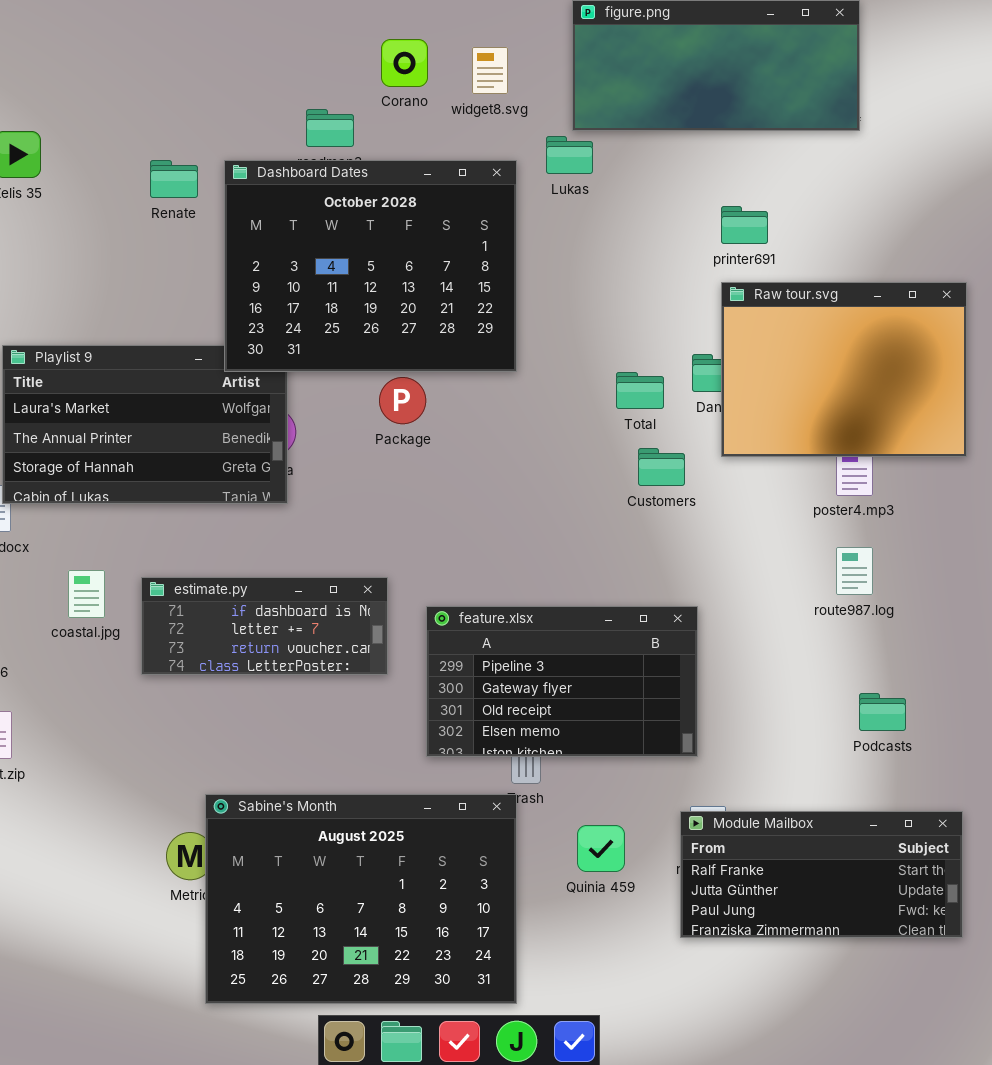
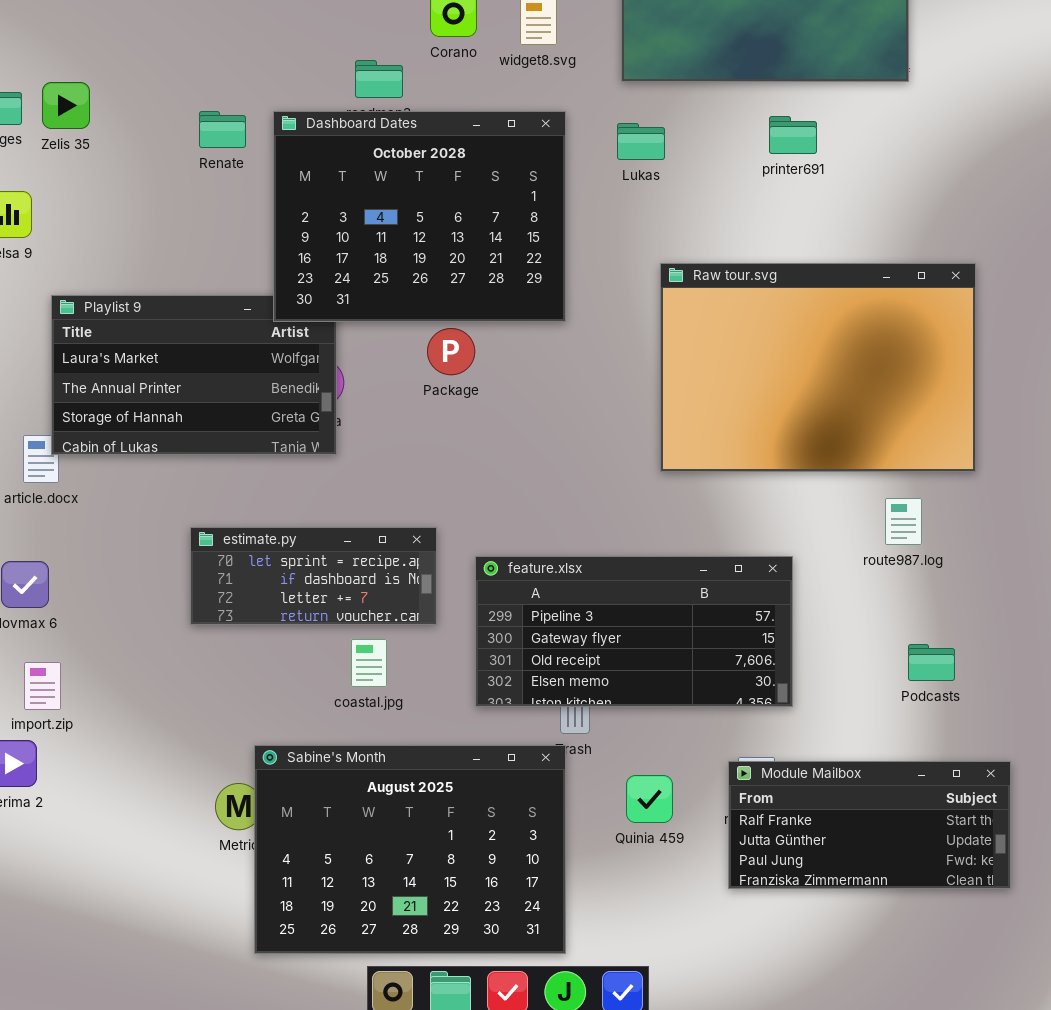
Lukas: [546,136,593,174] -> [617,123,665,160], moved
printer691: [721,206,768,244] -> [769,116,817,154], moved
Raw tour.svg: [721,282,967,457] -> [660,263,976,472], moved, resized
coastal.jpg: [68,570,105,618] -> [351,639,387,687], moved
estimate.py: [141,577,388,675] -> [190,527,437,625], scrolled up 1 row
feature.xlsx: [426,606,698,757] -> [475,556,793,707], resized

